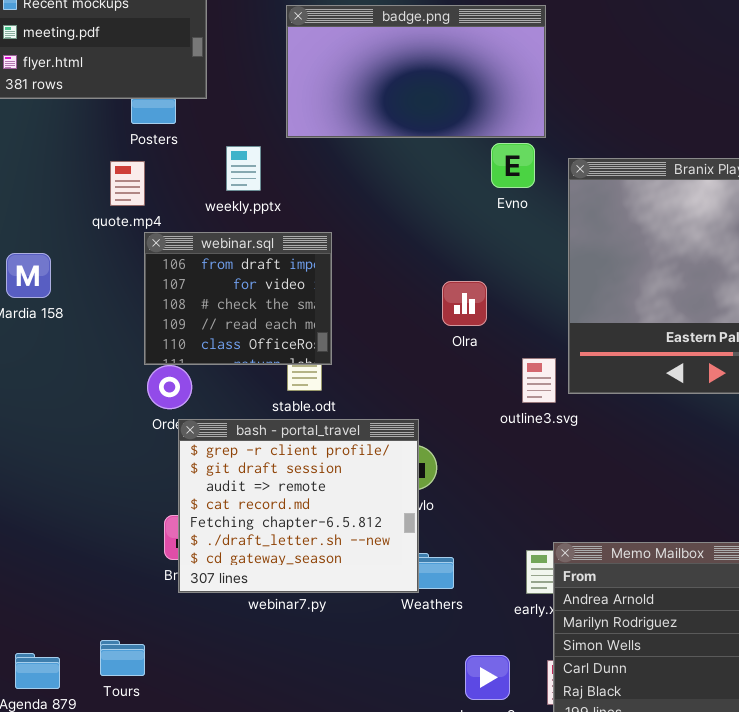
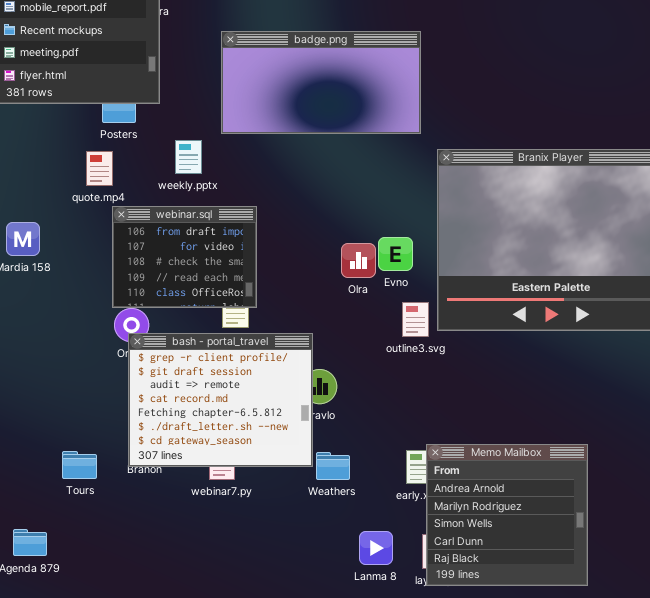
Evno: [491,143,535,188] -> [378,237,413,271], moved
bash - portal_travel: [178,419,419,593] -> [128,333,313,467], moved
Tours: [100,640,145,676] -> [62,451,97,479], moved

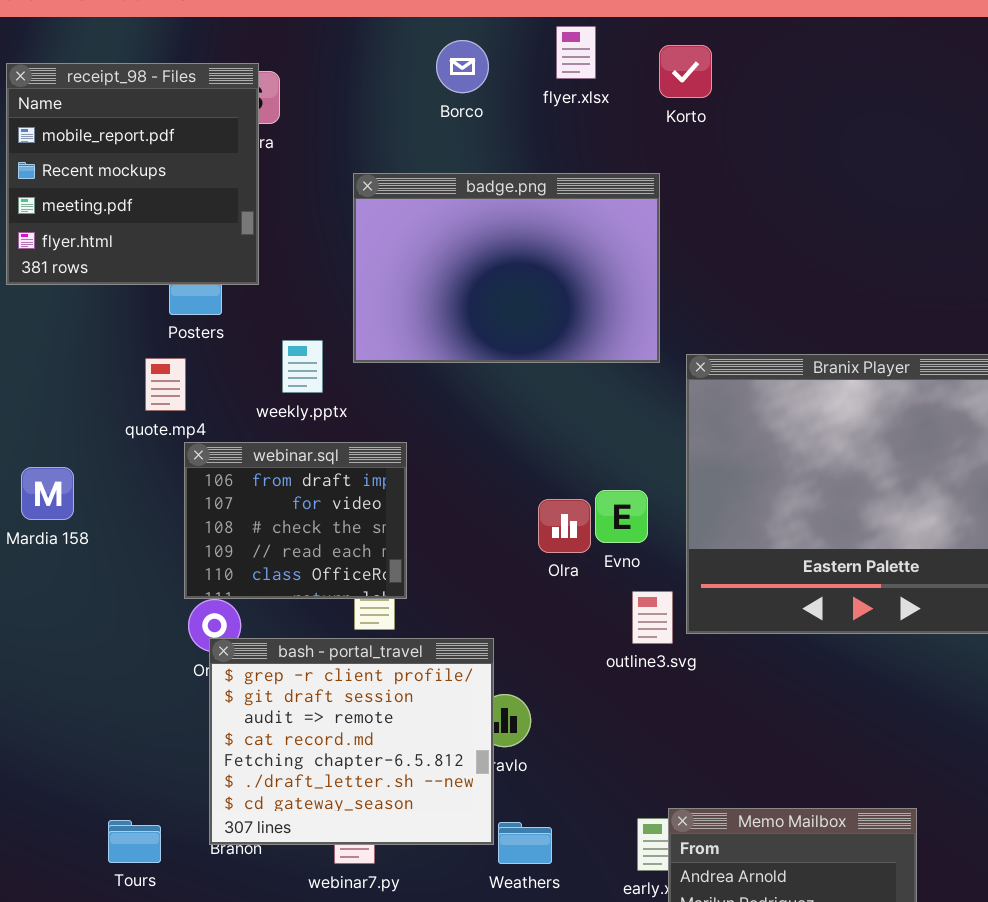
badge.png: [221,31,421,134] -> [353,173,660,363], resized

